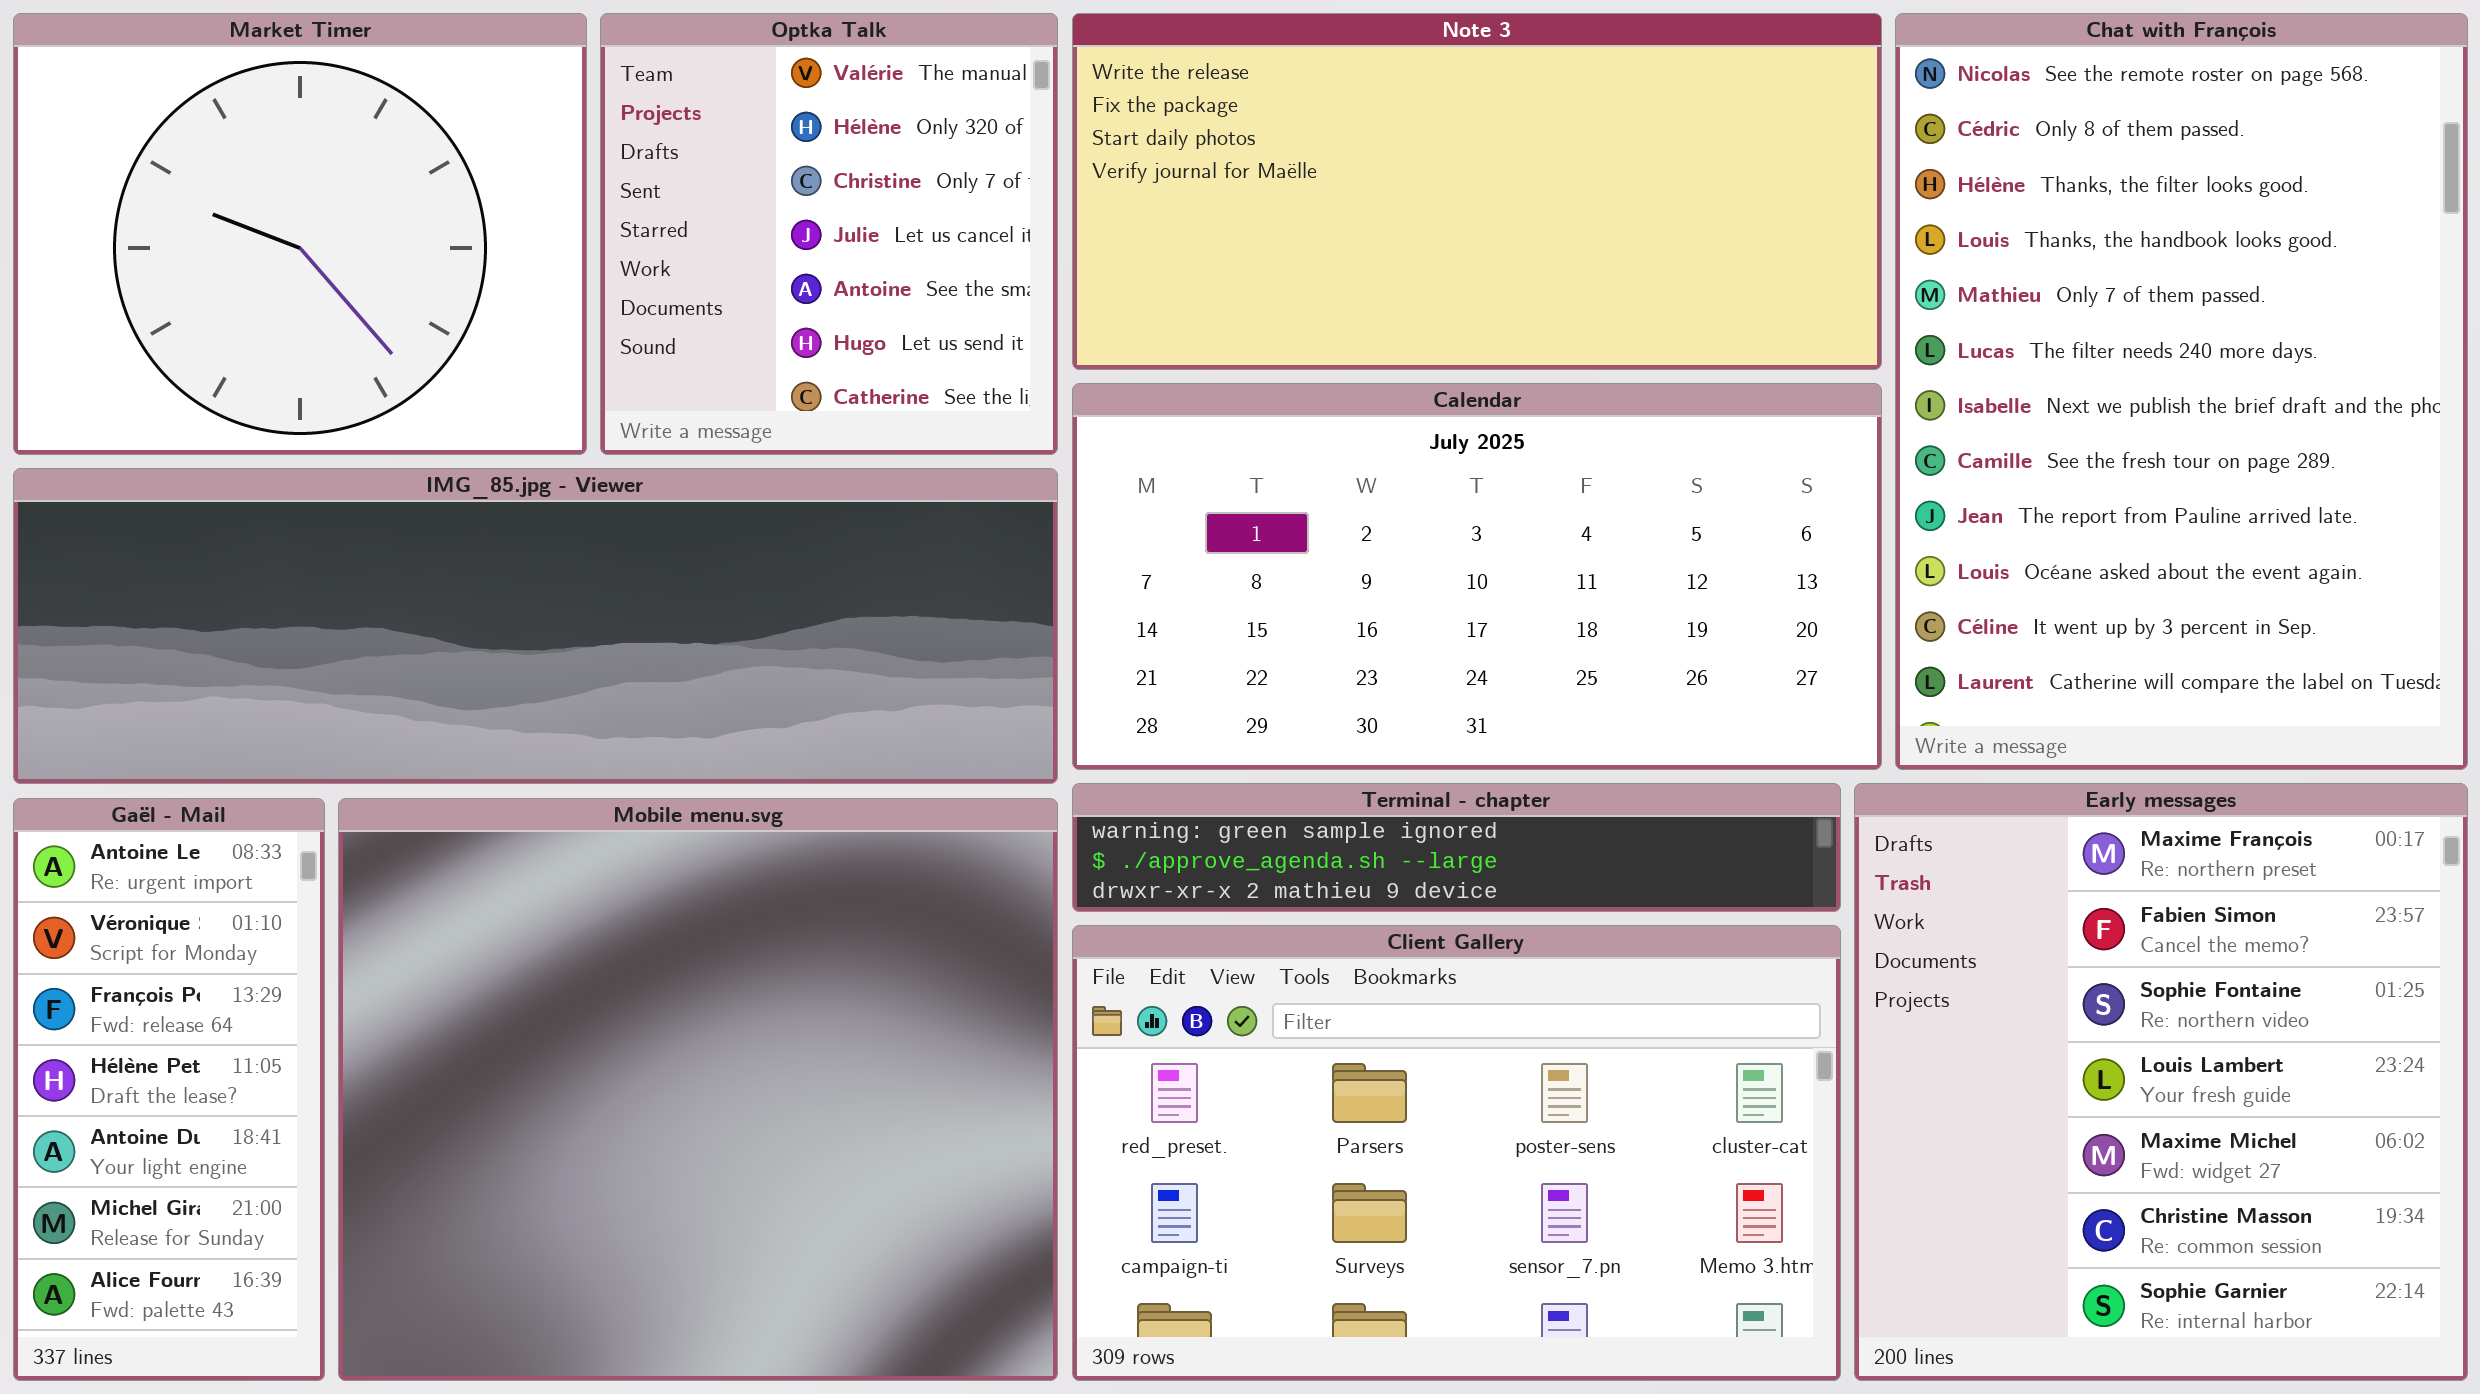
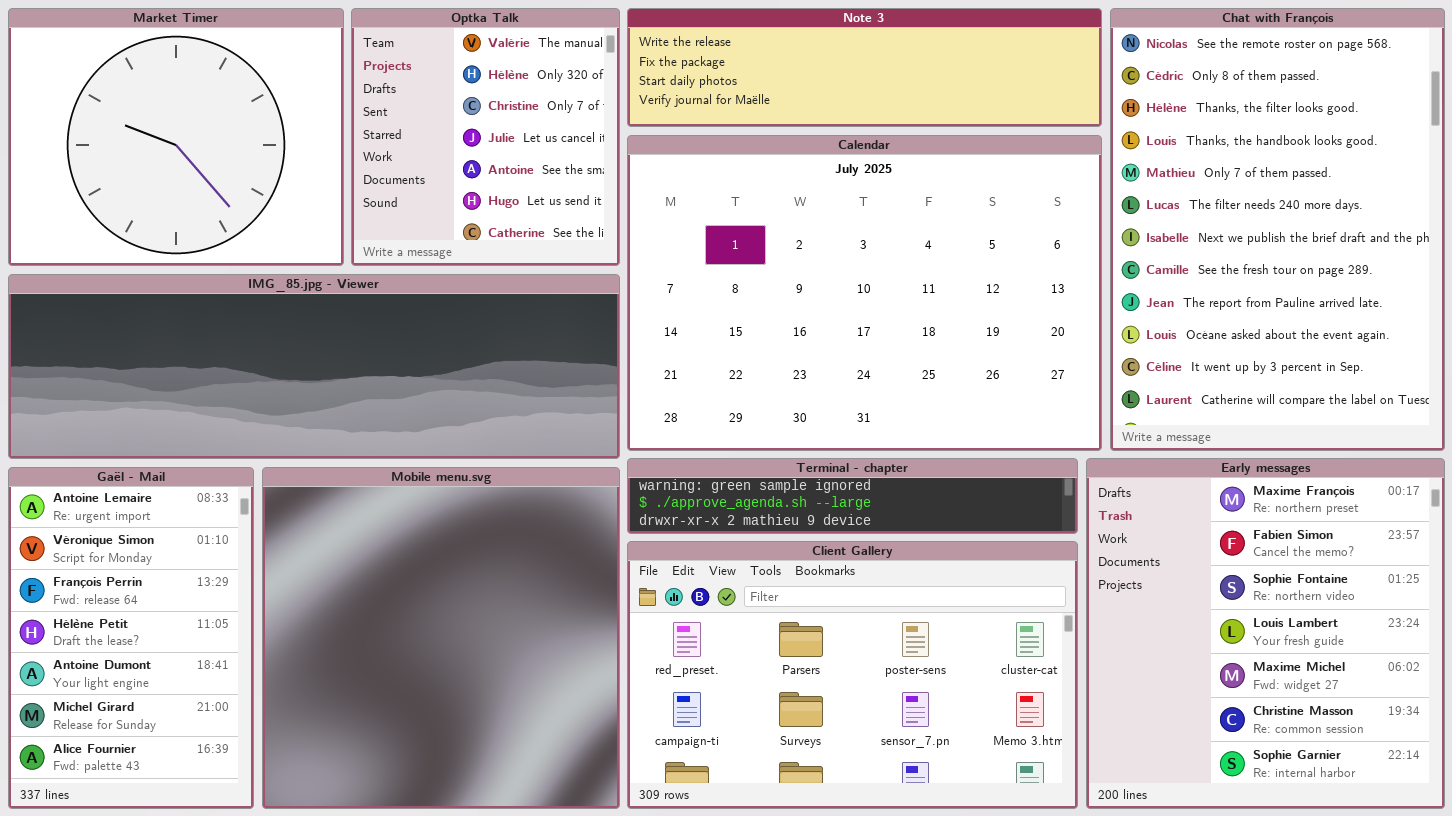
Note 3: [1072,13,1882,370] -> [627,8,1102,127], resized
Calendar: [1072,383,1882,770] -> [627,135,1102,451], resized
Gaël - Mail: [13,798,325,1381] -> [8,467,254,809], resized
Mobile menu.svg: [338,798,1058,1381] -> [262,467,620,809], resized

